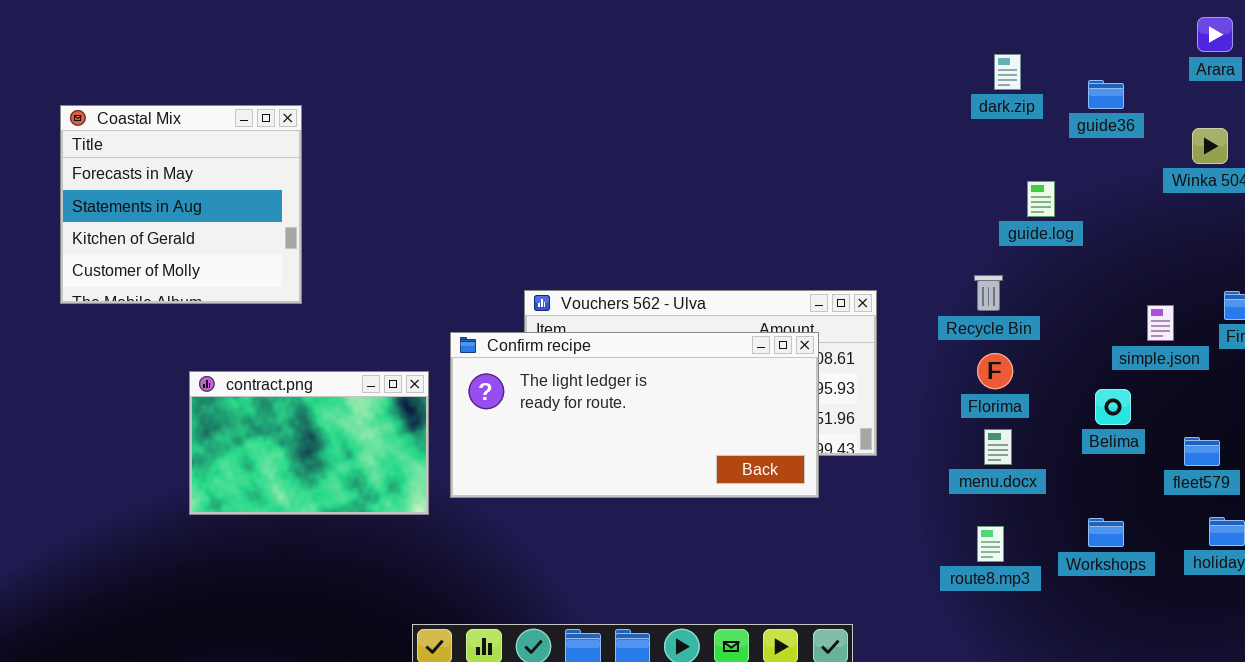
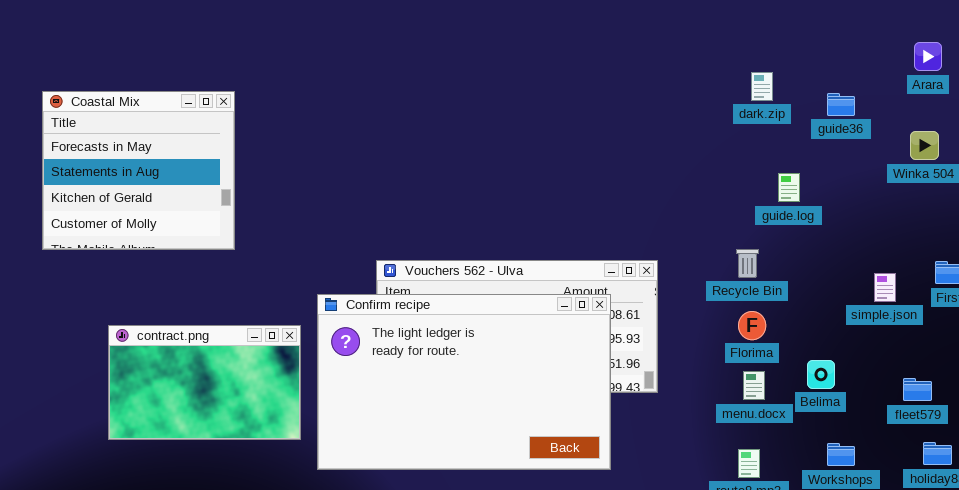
Coastal Mix: [60,105,302,304] -> [42,91,235,250], moved
Confirm recipe: [450,332,819,498] -> [317,294,611,470], resized
Belima: [1095,389,1131,425] -> [807,360,835,389], moved

